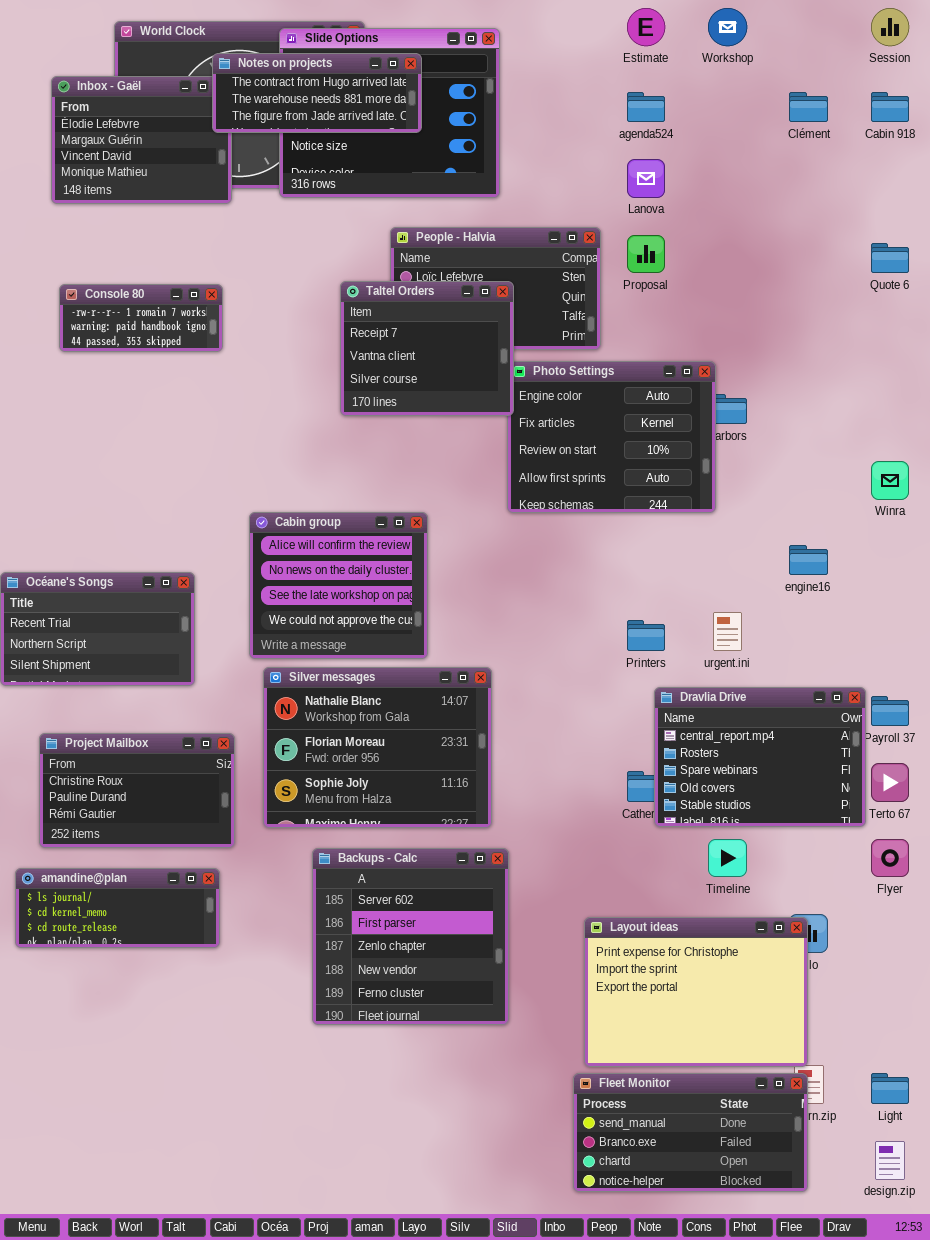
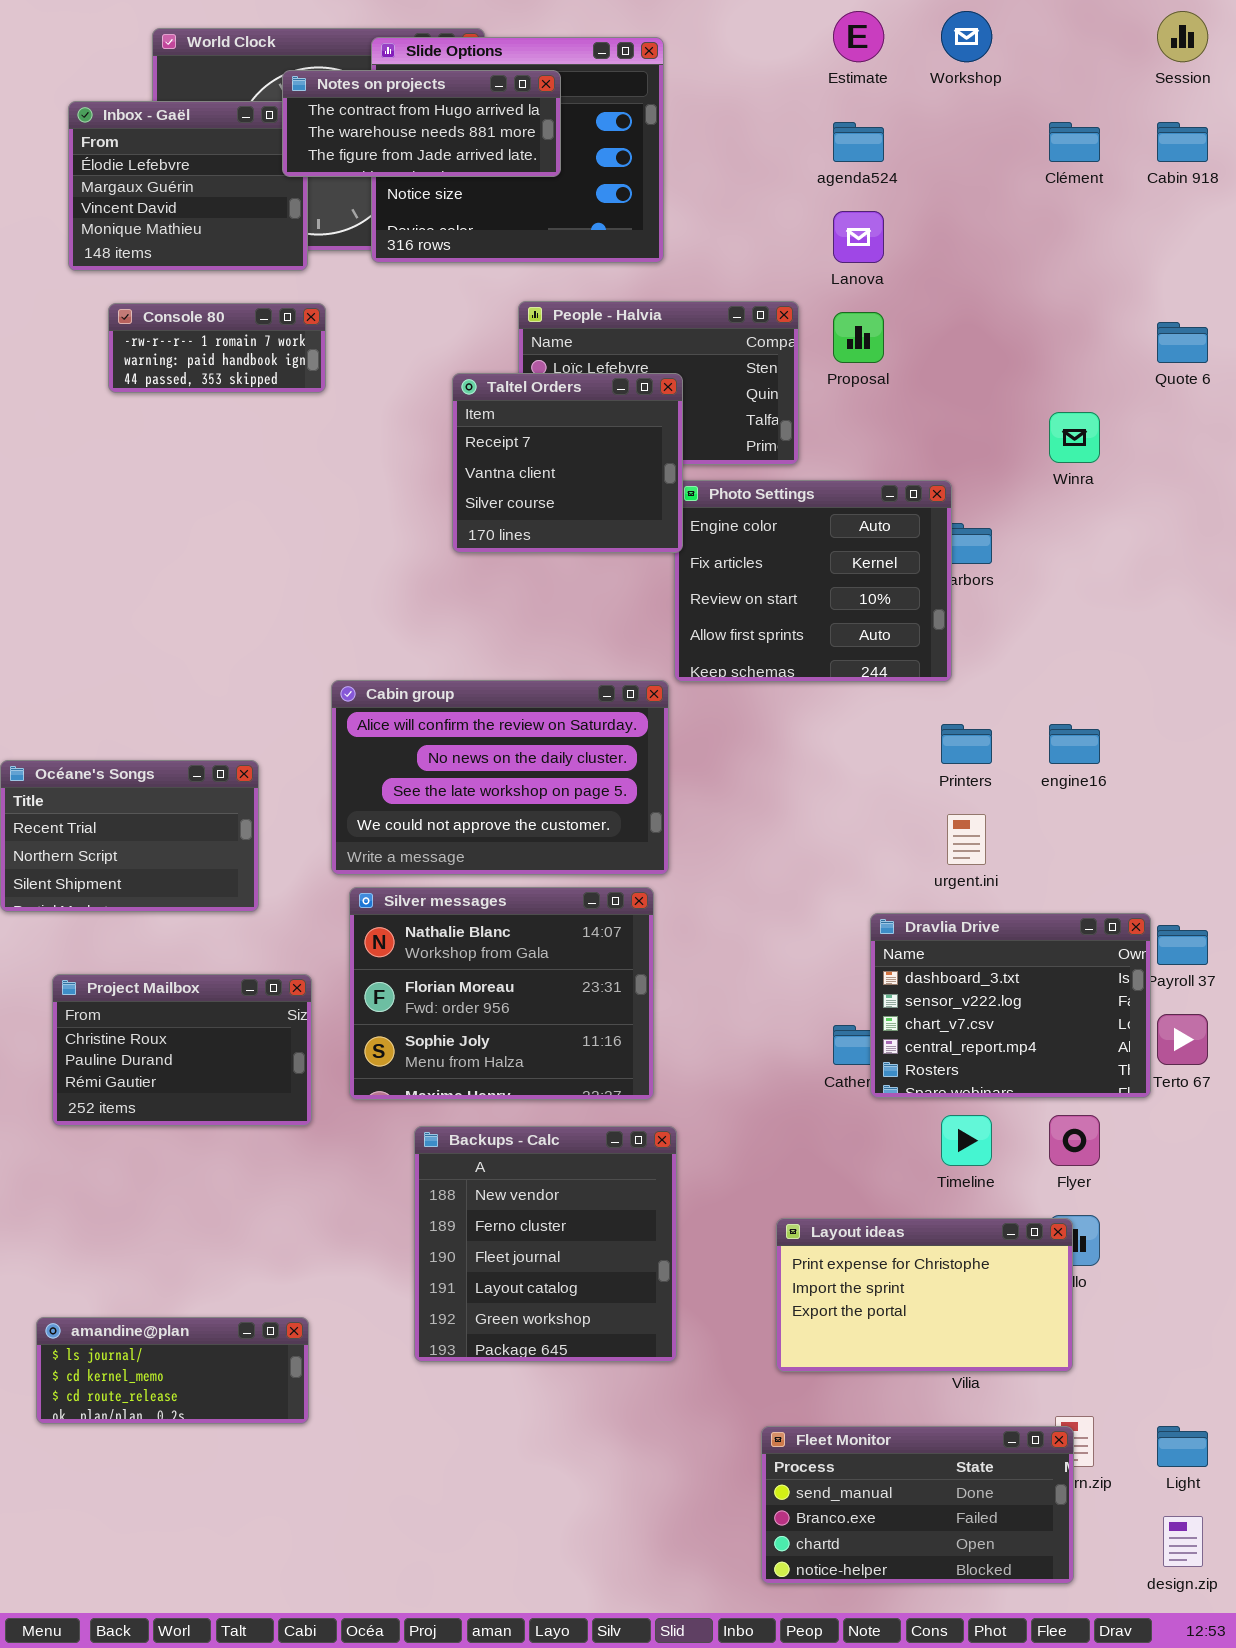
Console 80: [59,284,223,352] -> [108,303,326,393], moved
Winra: [871,461,909,500] -> [1049,412,1100,463], moved
Cabin group: [249,512,428,659] -> [331,680,669,875], resized
Printers: [627,620,665,651] -> [941,724,992,764], moved
Dravlia Drive: [654,687,866,827] -> [870,913,1151,1098], scrolled up 3 rows
Flyer: [871,839,909,877] -> [1049,1115,1100,1166], moved
Backups - Calc: [312,848,509,1025] -> [414,1126,677,1362], scrolled down 3 rows
amandine@plan: [15,868,220,948] -> [36,1317,309,1424], moved
Layout ideas: [584,917,808,1067] -> [776,1218,1073,1372], resized

